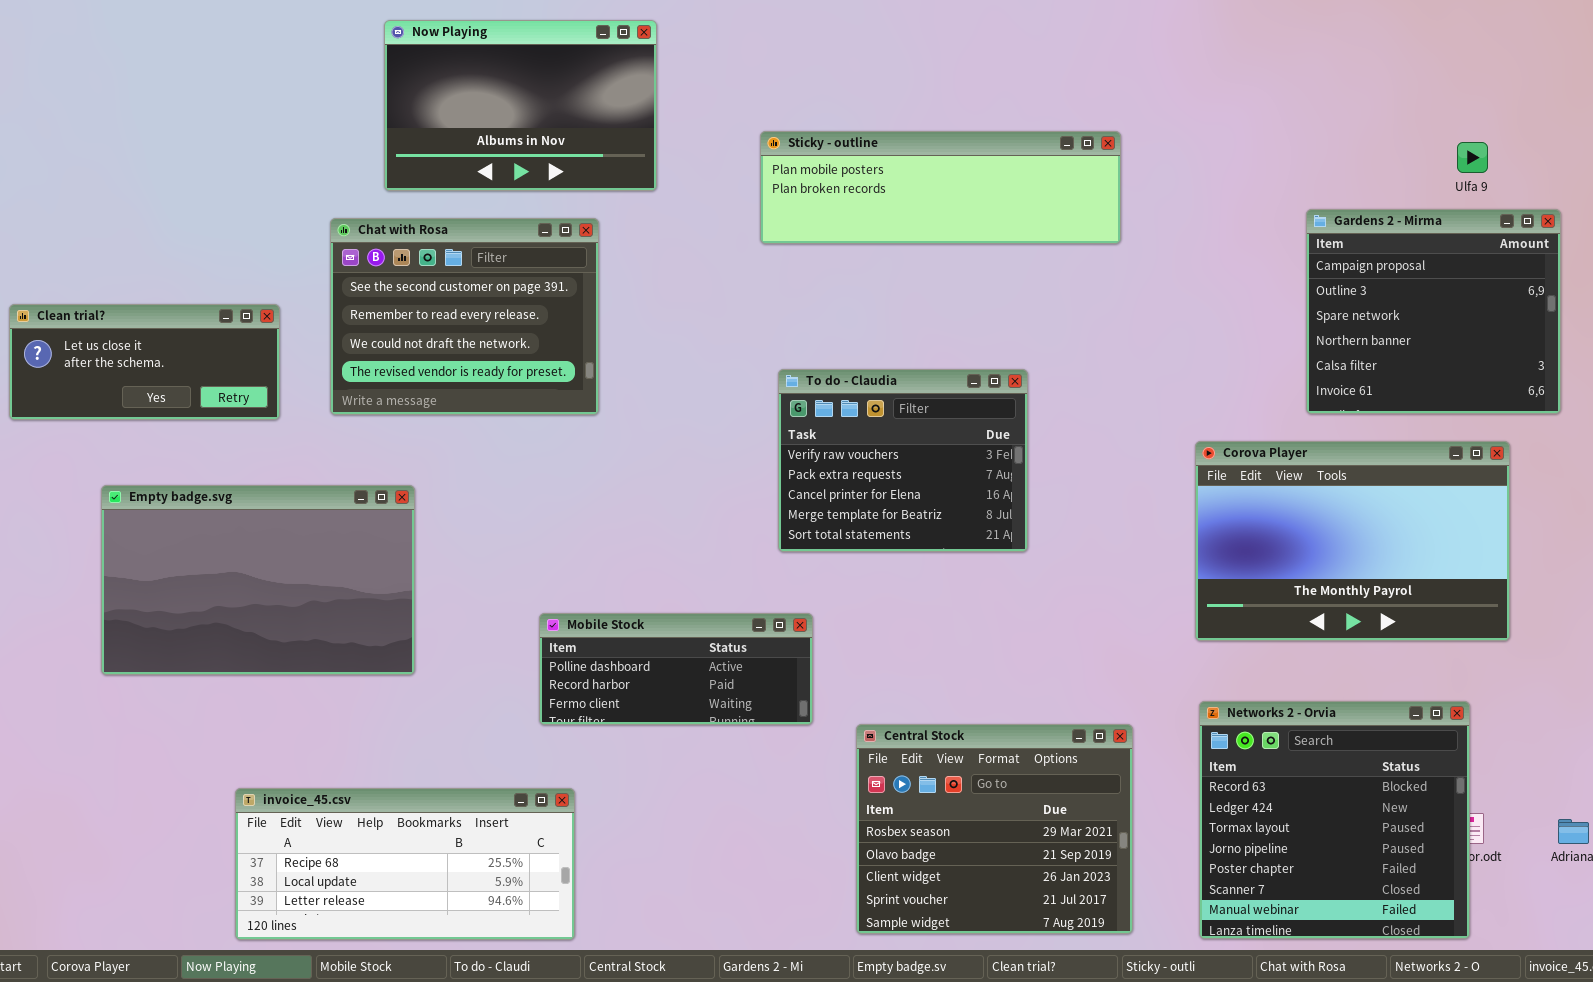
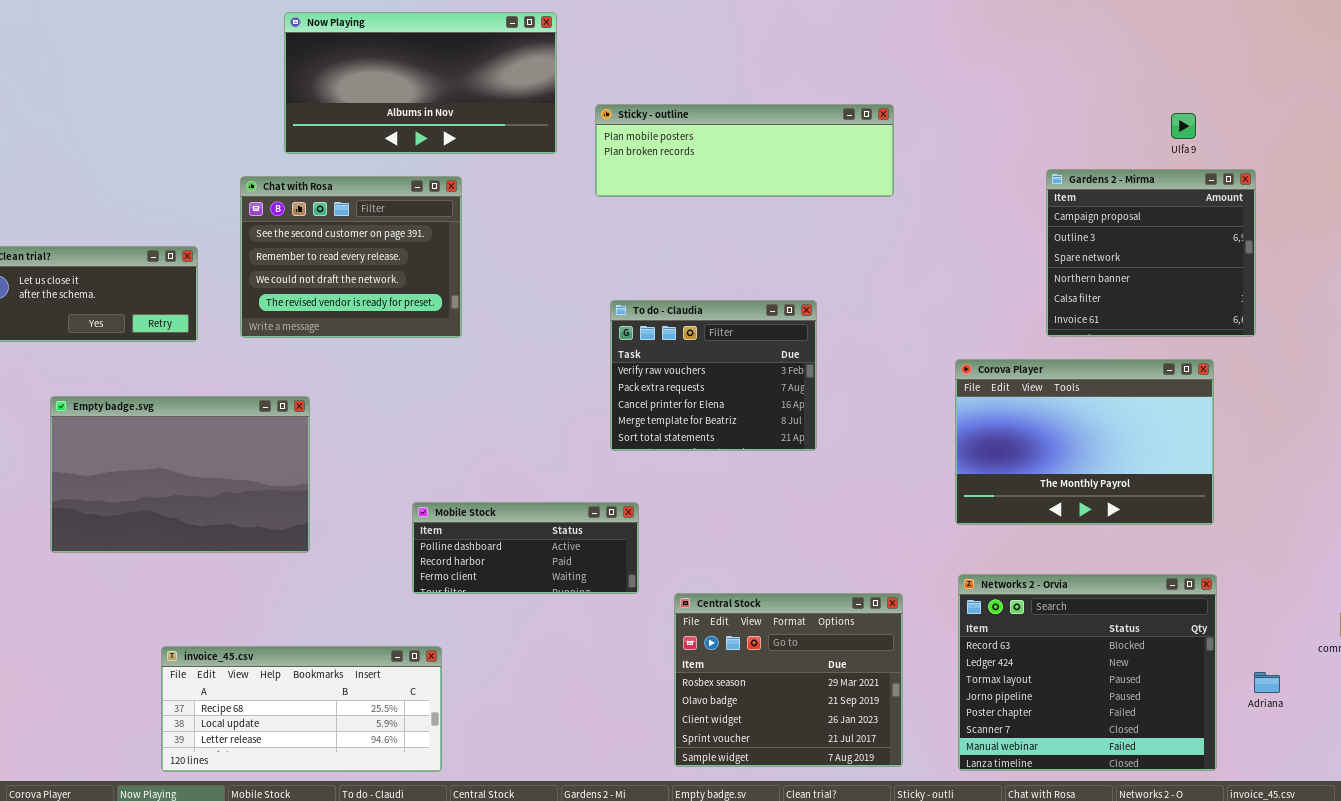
Now Playing: [384,20,657,191] -> [284,12,557,154], resized
Networks 2 - Orvia: [1199,701,1470,939] -> [958,574,1217,771], resized

